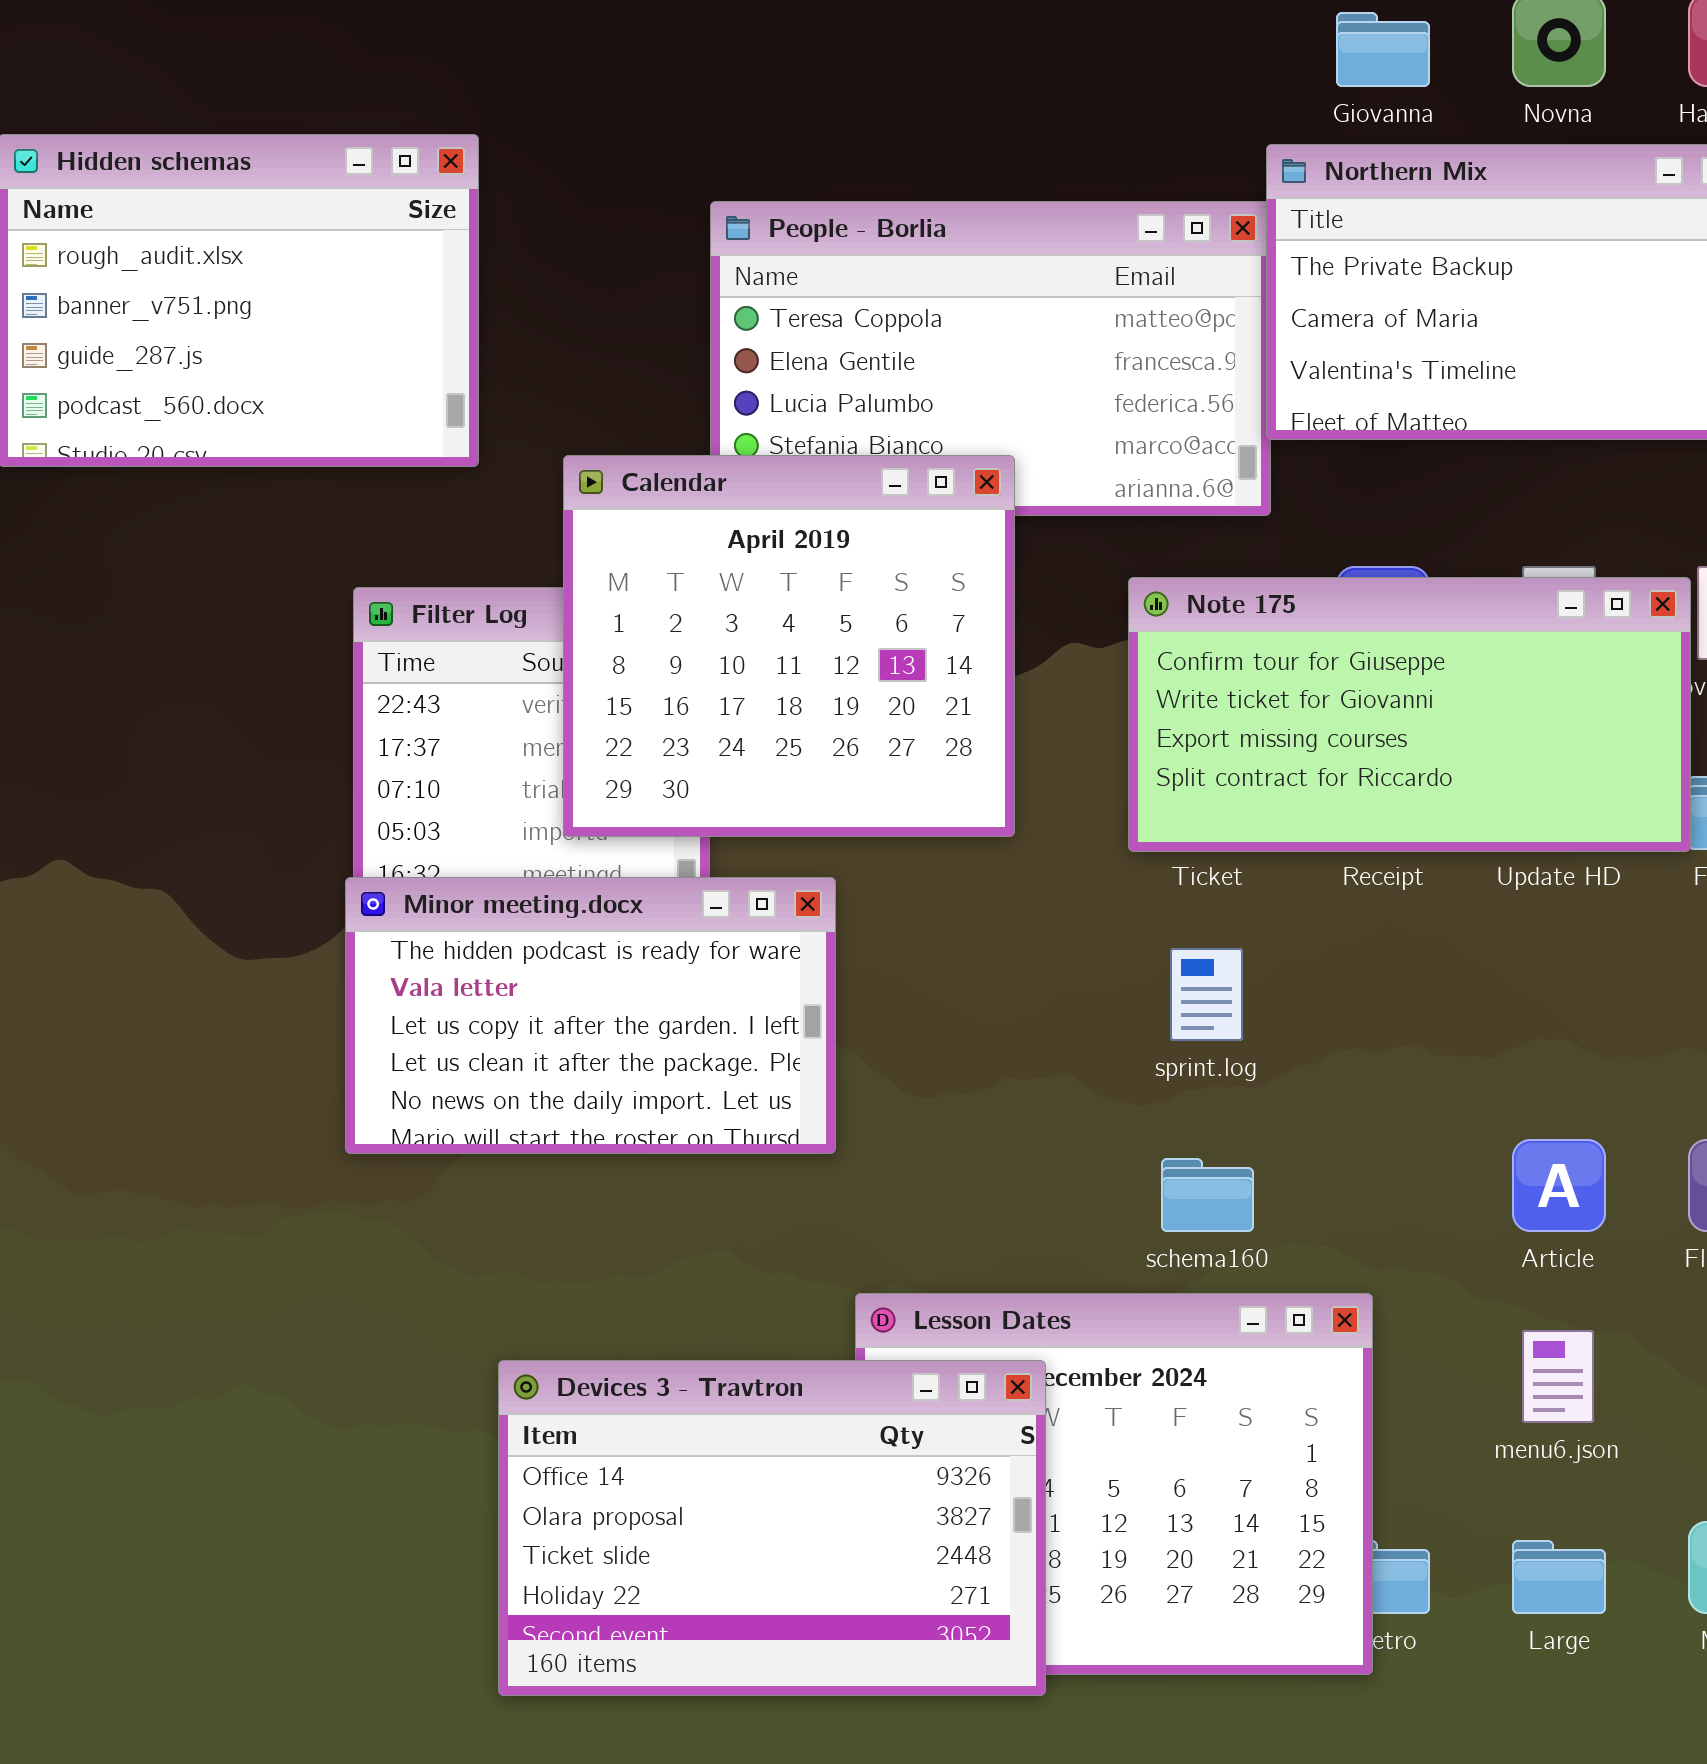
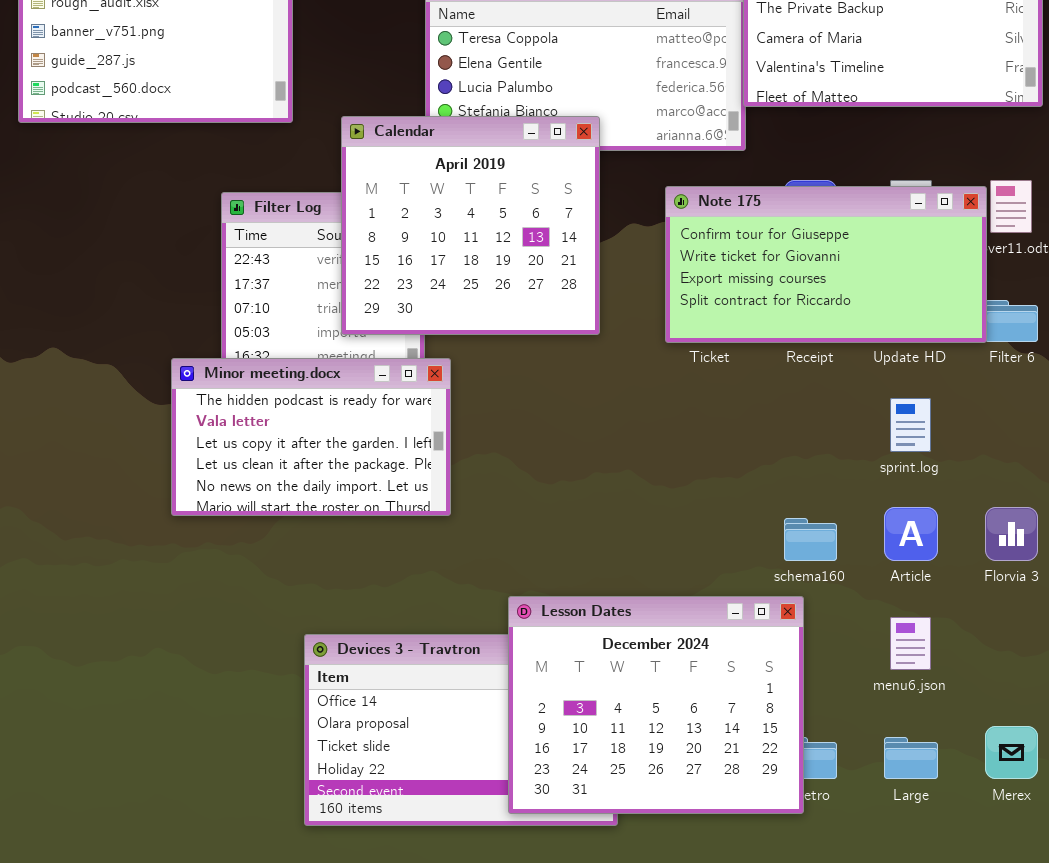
Minor meeting.docx: [345,877,836,1154] -> [171,358,451,516], moved
sprint.log: [1170,948,1243,1041] -> [890,398,931,452], moved
schema160: [1161,1158,1254,1232] -> [784,518,837,561], moved
Lesson Dates: [855,1293,1373,1675] -> [508,596,804,814], raised

